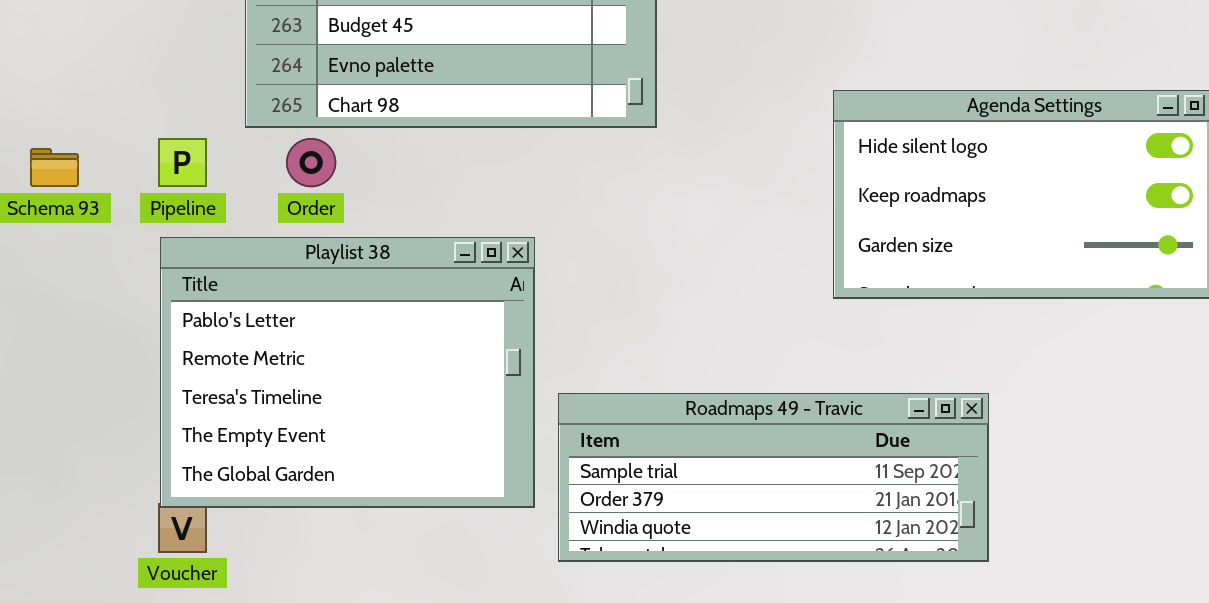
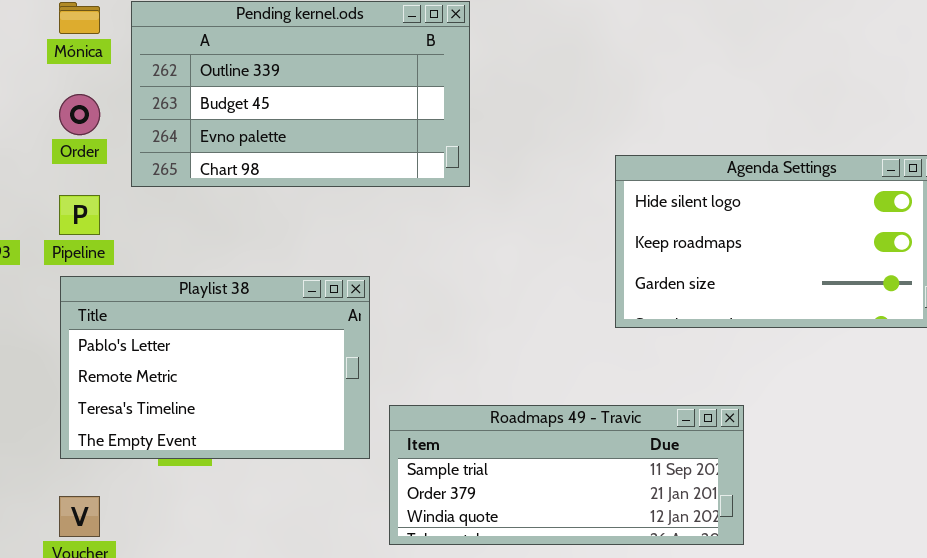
Order: [286,138,336,187] -> [59,94,100,135], moved
Playlist 38: [160,237,535,508] -> [60,276,370,459], resized

